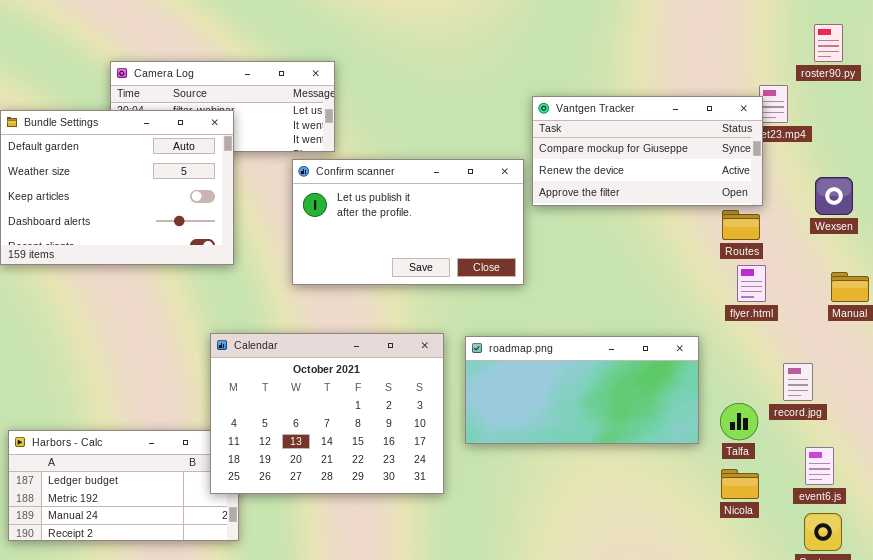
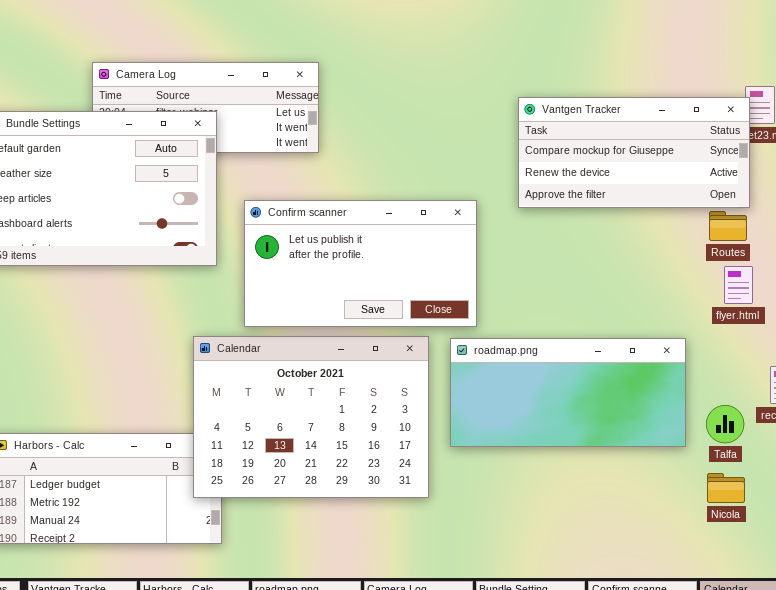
Confirm scanner: [292,159,524,285] -> [244,200,477,327], moved

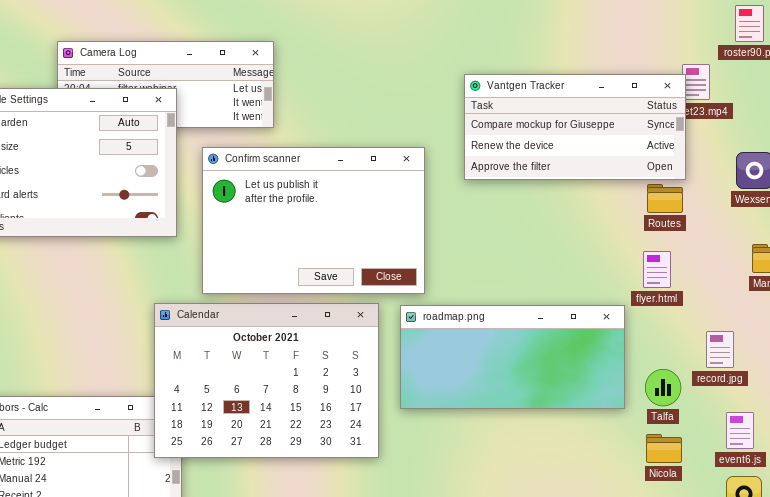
Confirm scanner: [244,200,477,327] -> [202,147,425,294], resized
flyer.html: [724,266,753,304] -> [643,251,671,288], moved

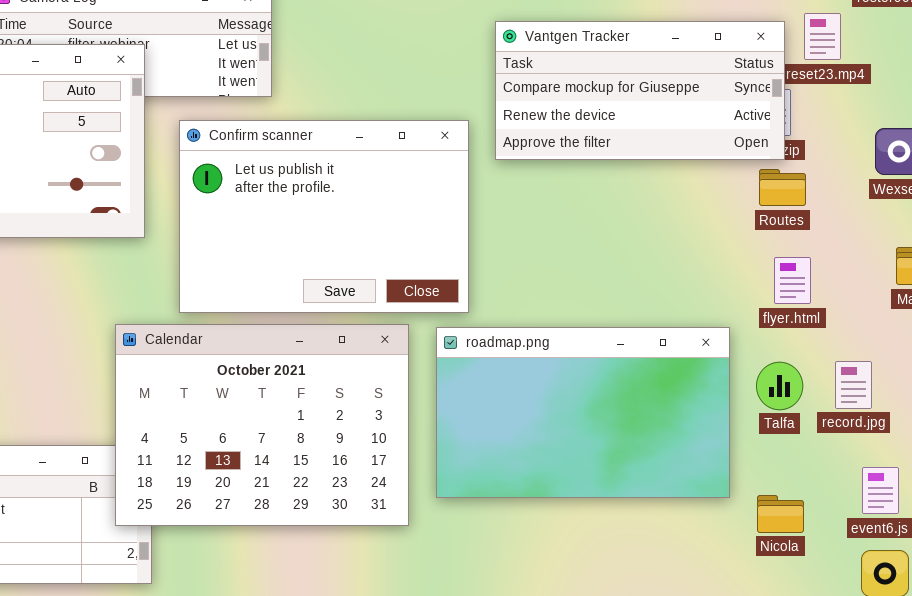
Vantgen Tracker: [464,74,686,180] -> [495,21,785,160], moved
flyer.html: [643,251,671,288] -> [774,257,811,304], moved
roadmap.png: [400,305,625,409] -> [436,327,730,498], resized
Talfa: [645,369,681,406] -> [756,362,803,410], moved

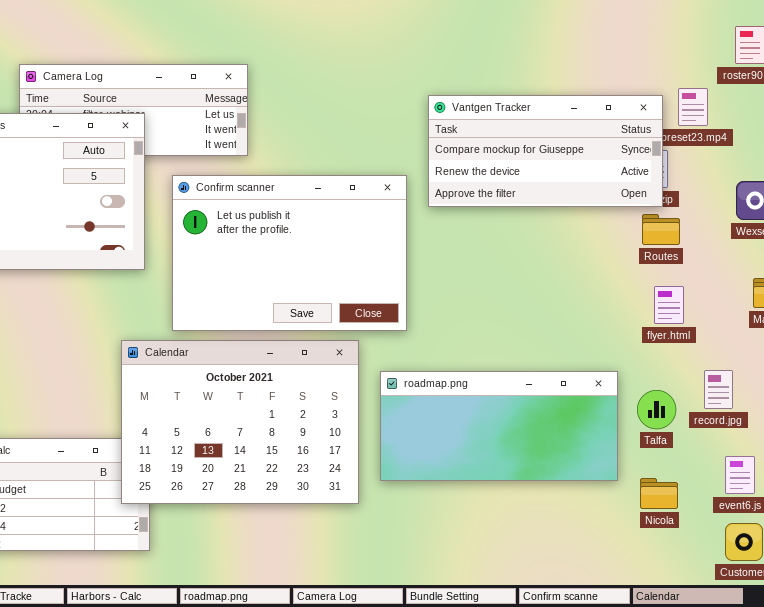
roadmap.png: [436,327,730,498] -> [380,371,618,481], resized
Talfa: [756,362,803,410] -> [637,390,676,429], moved

